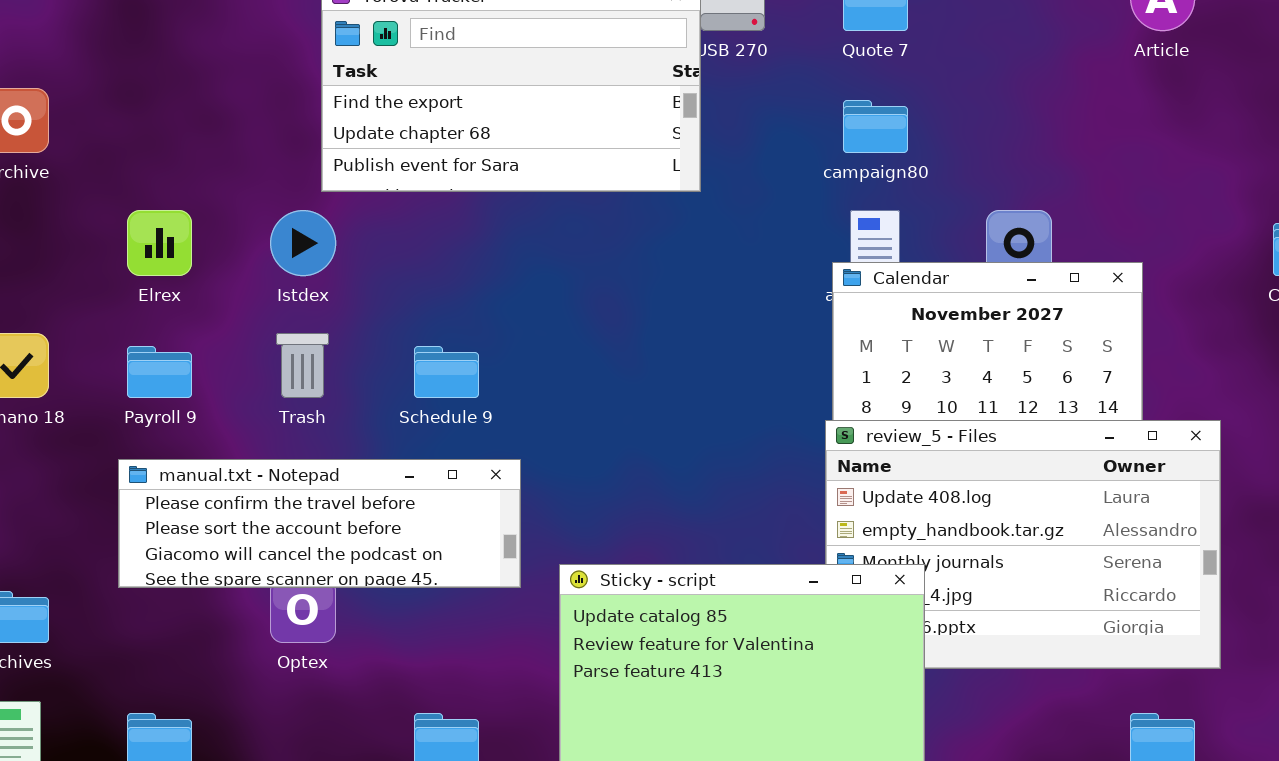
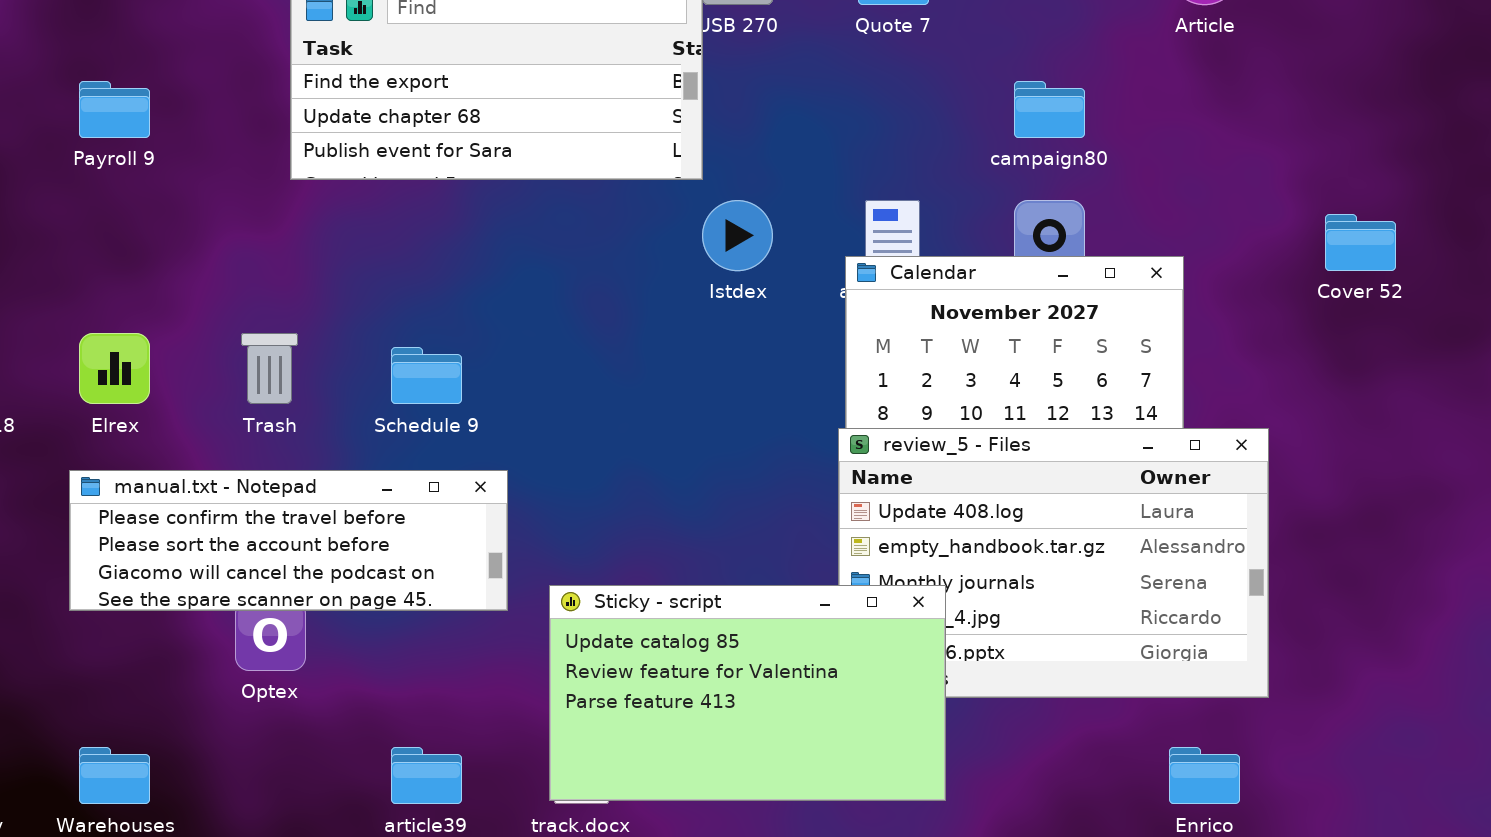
campaign80: [843,100,908,153] -> [1014,81,1085,138], moved
Elrex: [127,210,192,276] -> [79,333,150,404], moved
Istdex: [270,210,336,276] -> [702,200,773,271], moved
Payroll 9: [127,346,192,398] -> [79,81,150,138], moved

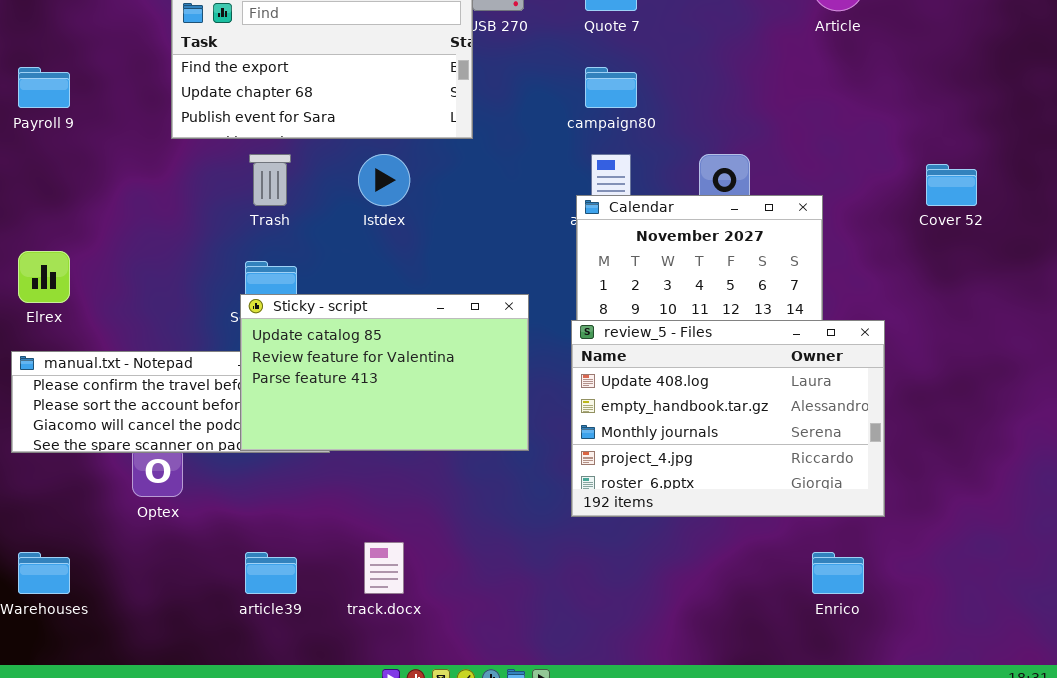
campaign80: [1014,81,1085,138] -> [585,67,637,108], moved
Istdex: [702,200,773,271] -> [358,154,410,206], moved
Trash: [241,333,298,404] -> [249,154,291,206], moved
Sticky - script: [549,585,946,801] -> [240,294,529,451], moved

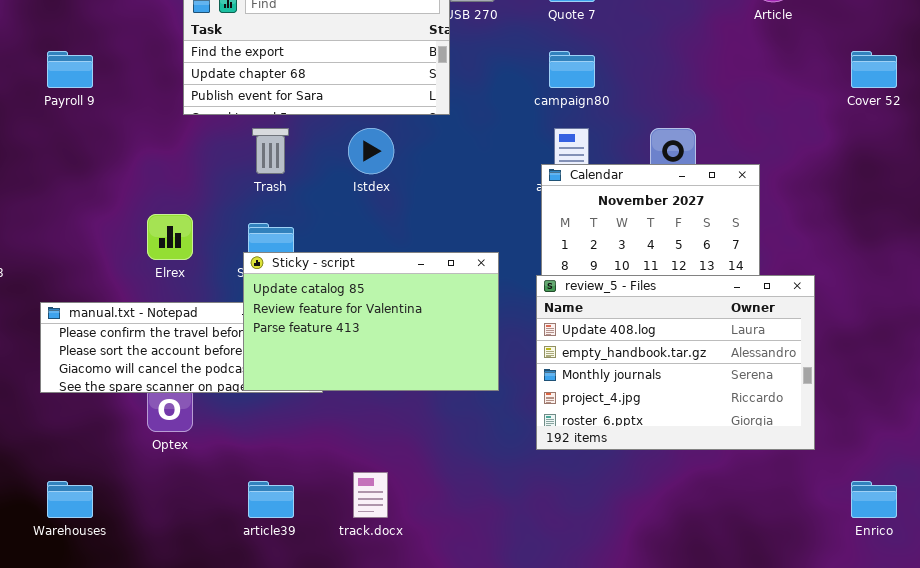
Cover 52: [926,164,977,206] -> [851,51,897,88], moved
Elrex: [18,251,70,303] -> [147,214,193,260], moved
Enrico: [812,552,864,594] -> [851,481,897,518], moved

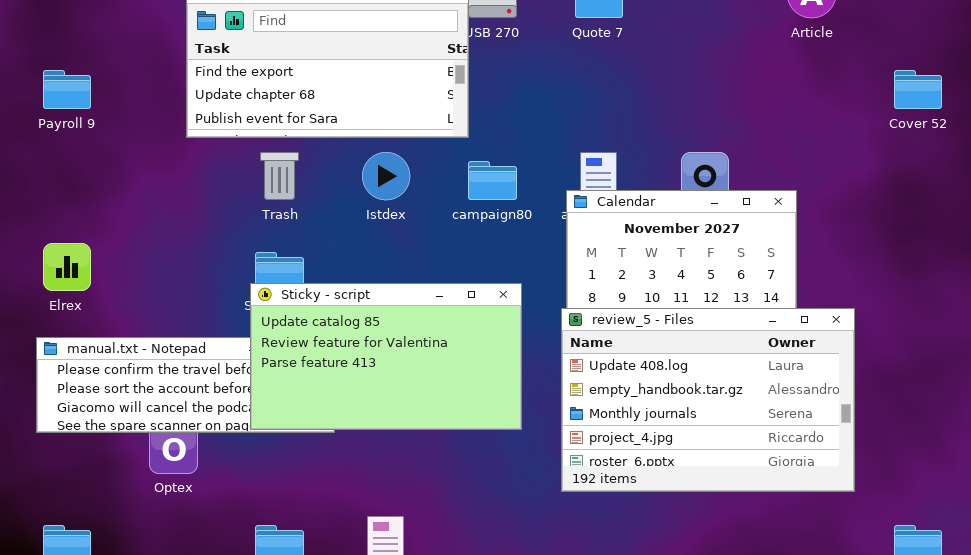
campaign80: [549,51,595,88] -> [468,161,517,200], moved
Elrex: [147,214,193,260] -> [43,243,91,291], moved

